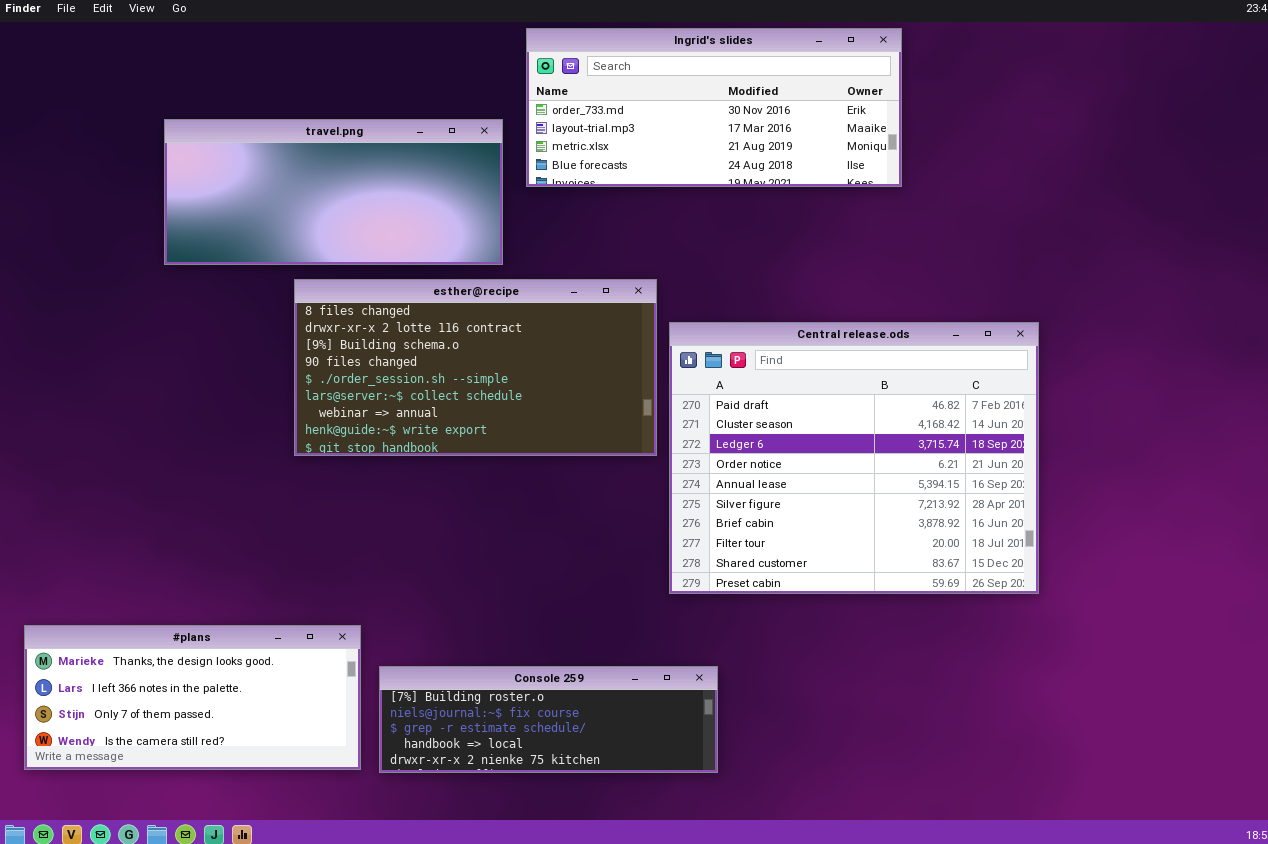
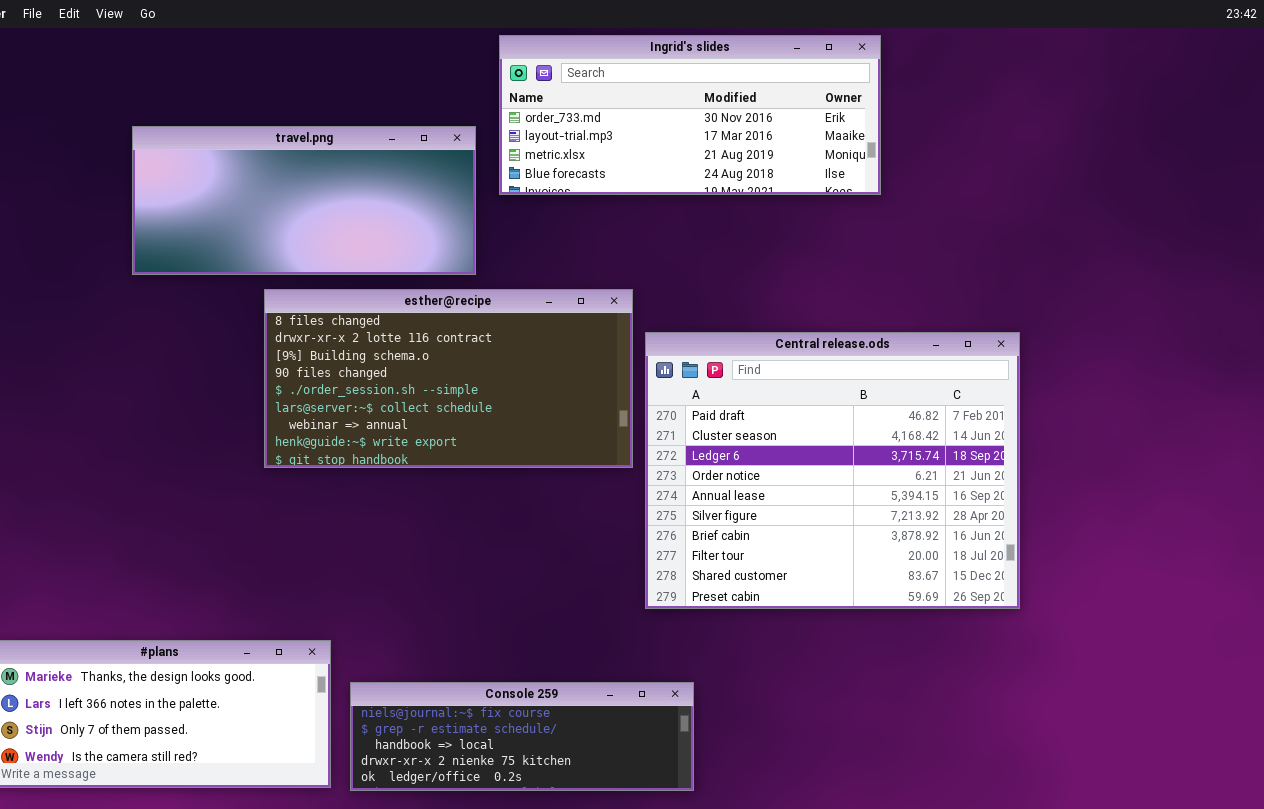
Console 259: [379,666,718,773] -> [350,682,694,791], scrolled down 1 row

